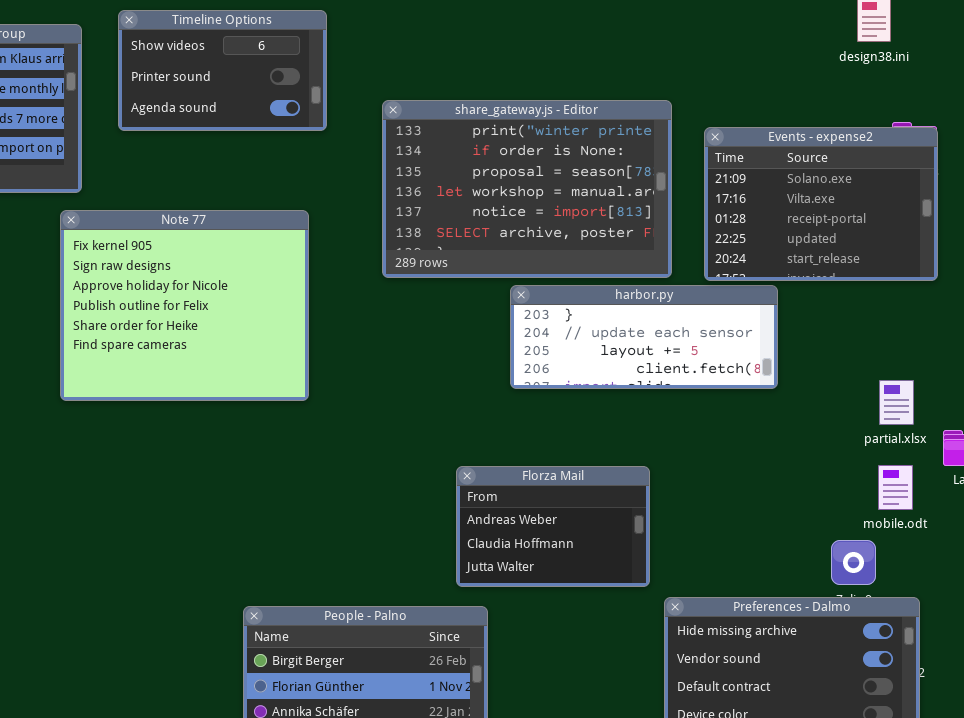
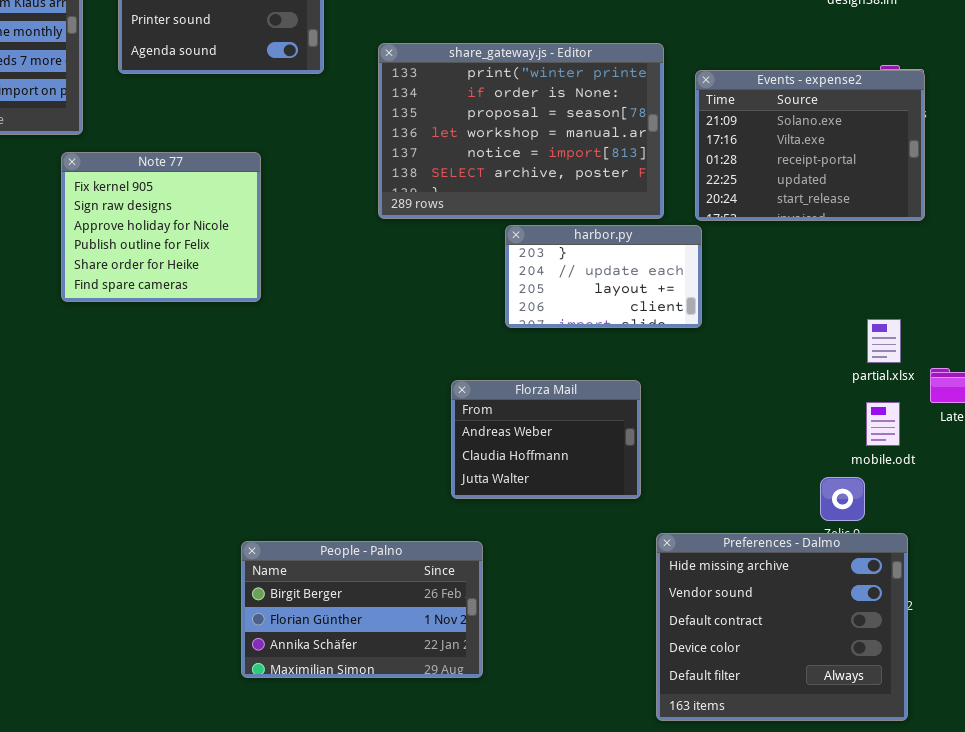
Note 77: [60,210,309,401] -> [61,152,261,302], resized
harbor.py: [510,285,778,389] -> [505,225,702,328], resized
Florza Mail: [456,466,650,587] -> [451,380,641,499], moved

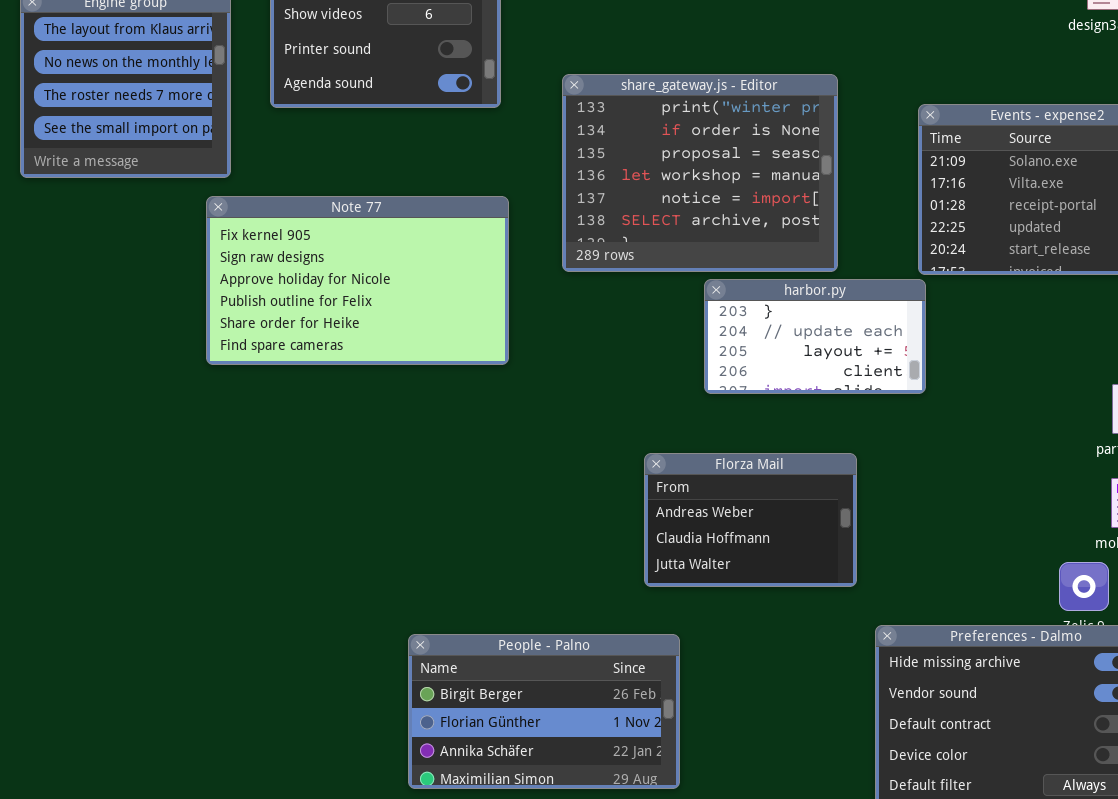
share_gateway.js - Editor: [378,43,664,219] -> [562,74,838,272], resized
Note 77: [61,152,261,302] -> [206,196,509,365], resized

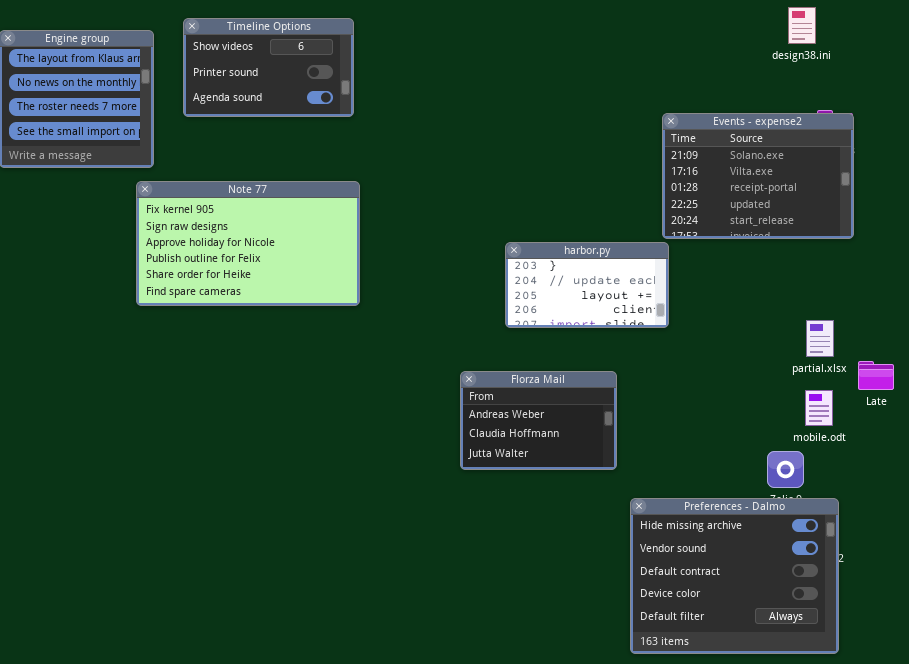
share_gateway.js - Editor: [562,74,838,272] -> none, closed
People - Palno: [408,634,680,789] -> none, closed

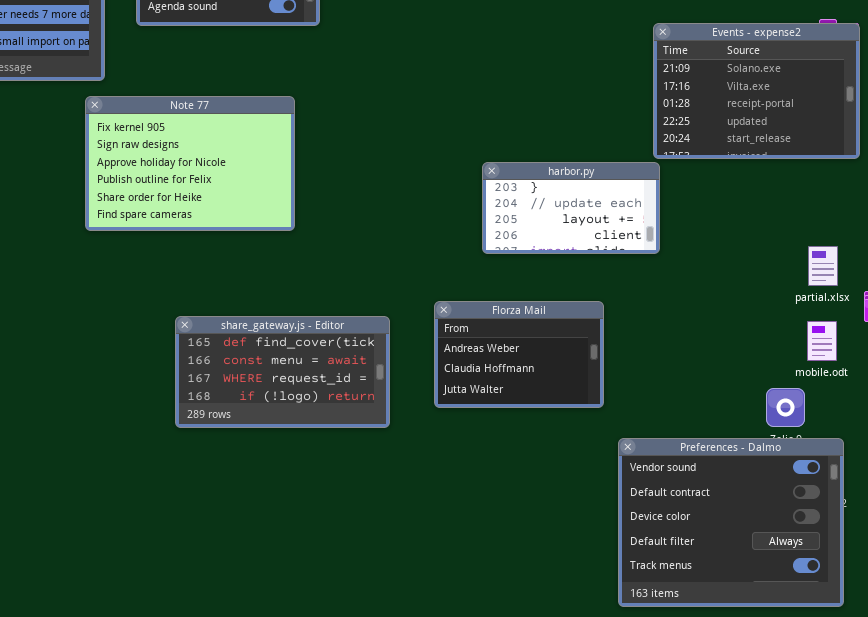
Note 77: [136,181,360,306] -> [85,96,295,231], resized
share_gateway.js - Editor: none -> [175,316,390,428], opened
Preferences - Dalmo: [630,498,839,654] -> [618,438,844,607], scrolled down 1 row

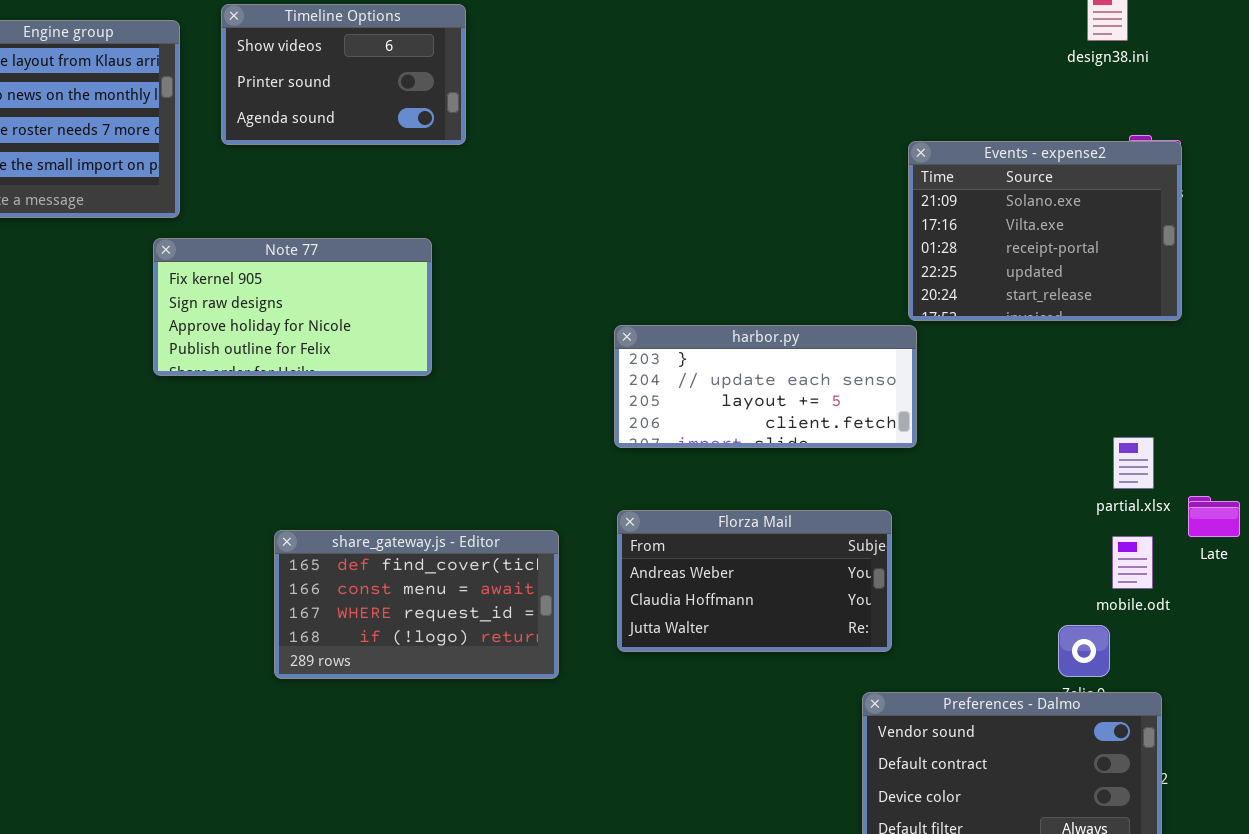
Note 77: [85,96,295,231] -> [153,238,432,376], resized
harbor.py: [482,162,660,254] -> [614,325,917,448], resized
Florza Mail: [434,301,604,408] -> [617,510,892,652], resized

